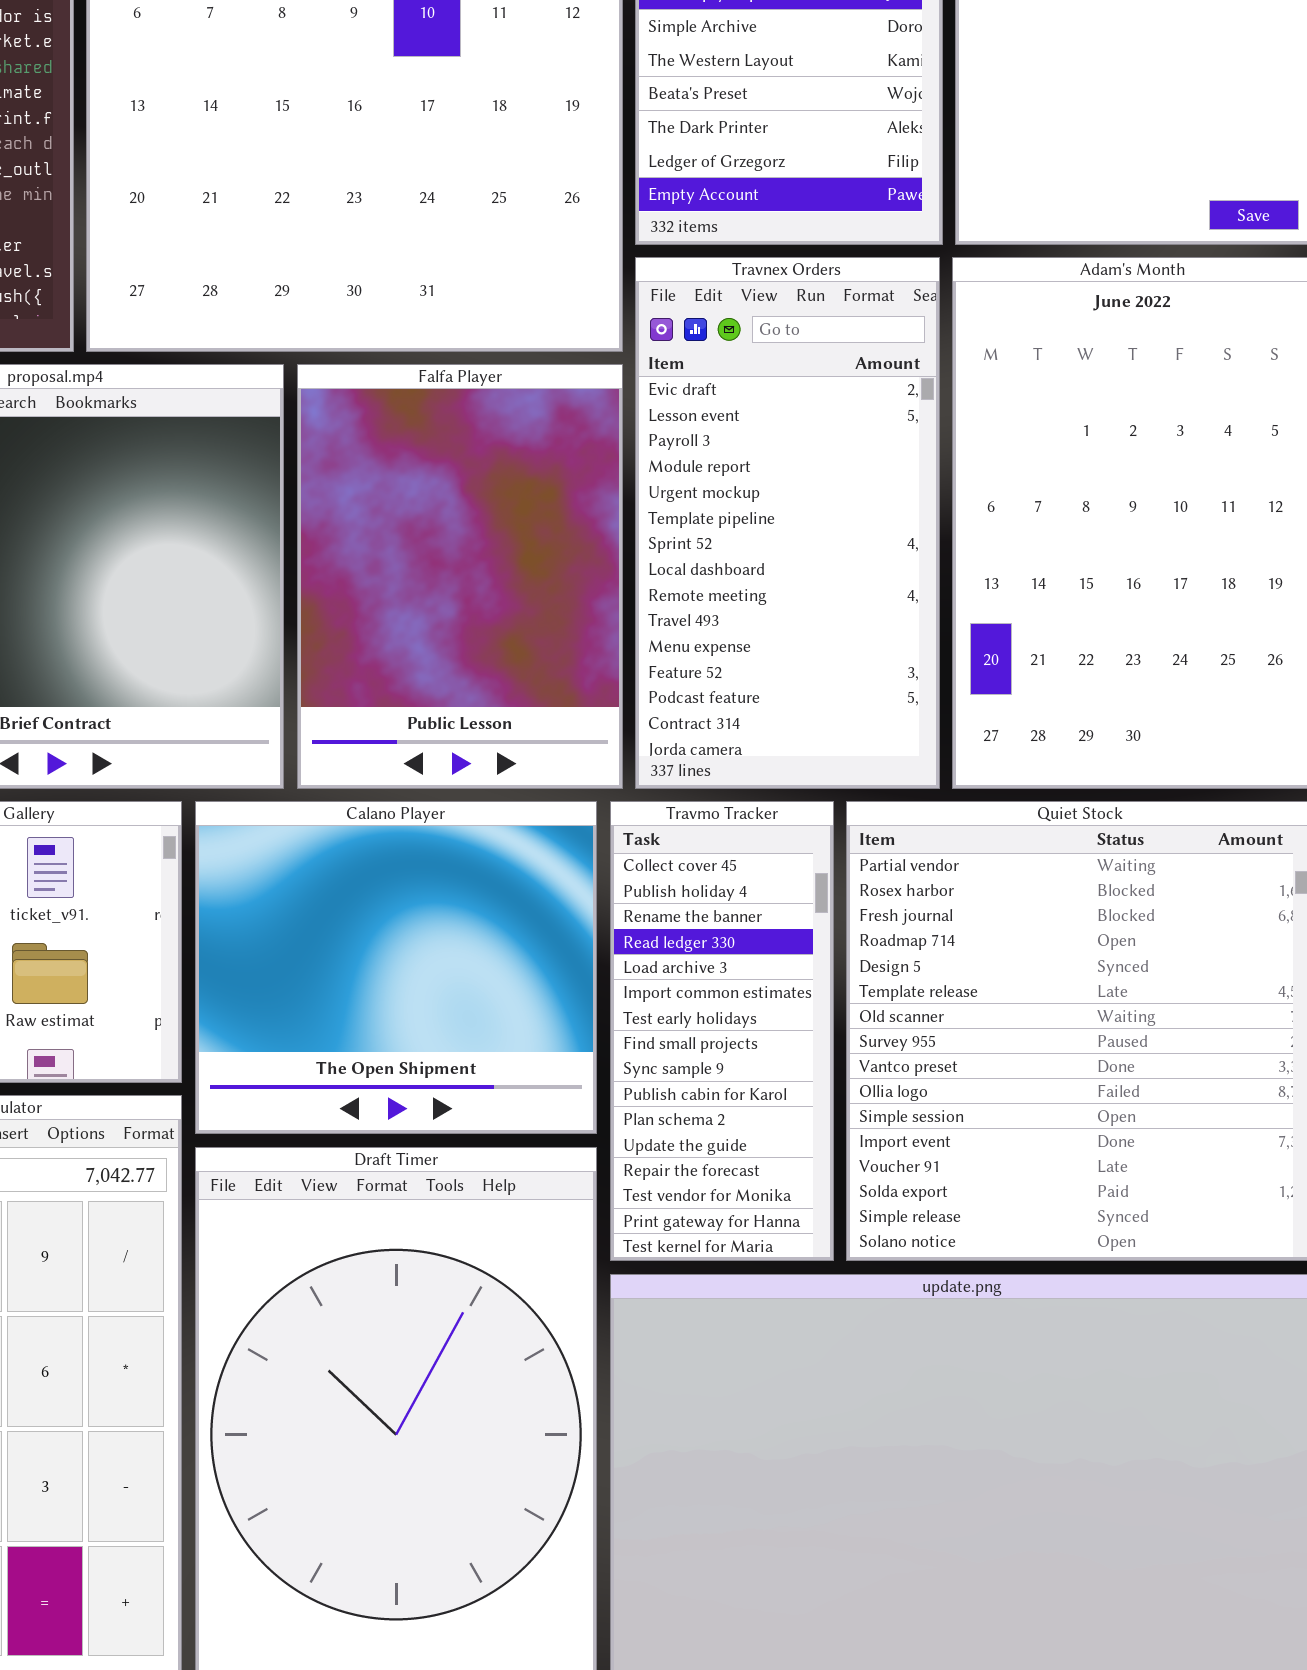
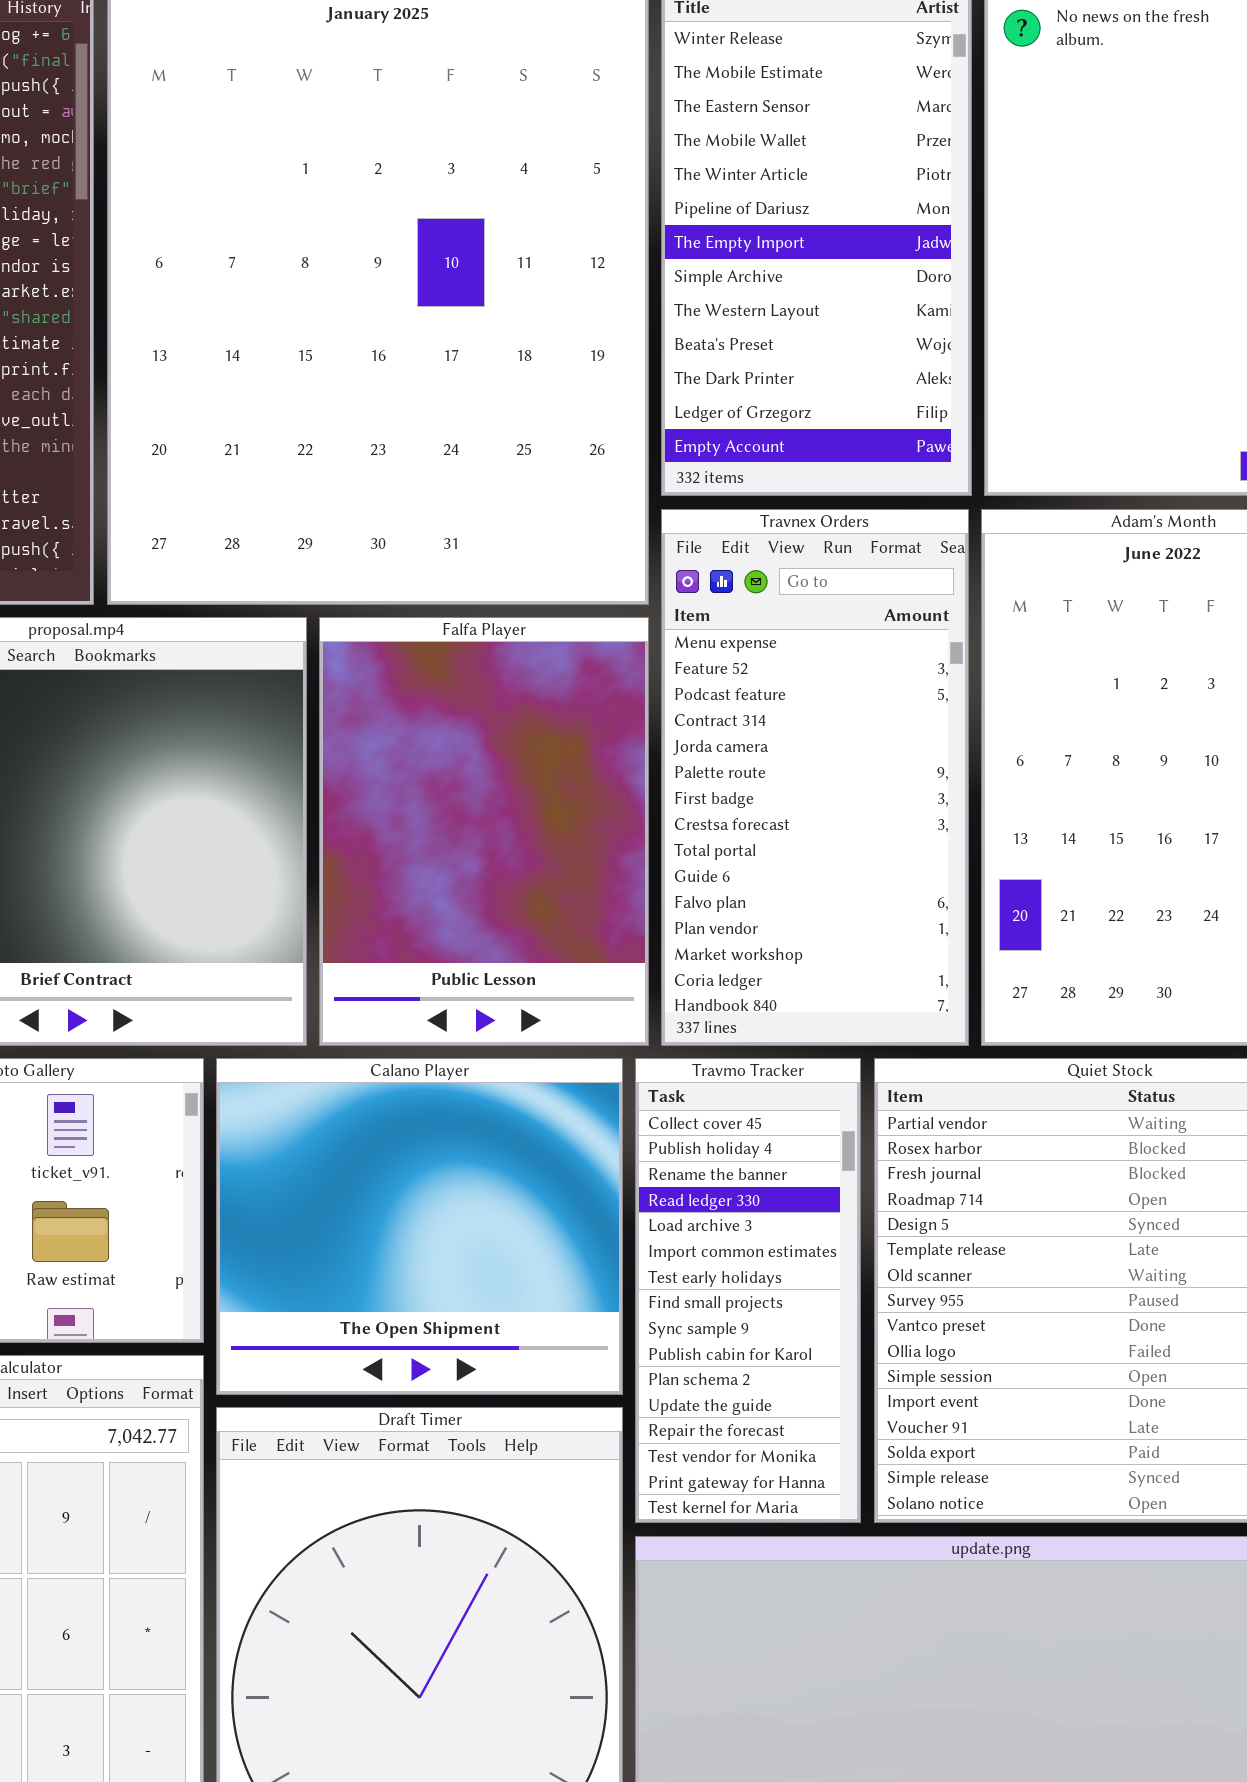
Travnex Orders: [635,257,940,789] -> [661,509,969,1046], scrolled down 10 rows

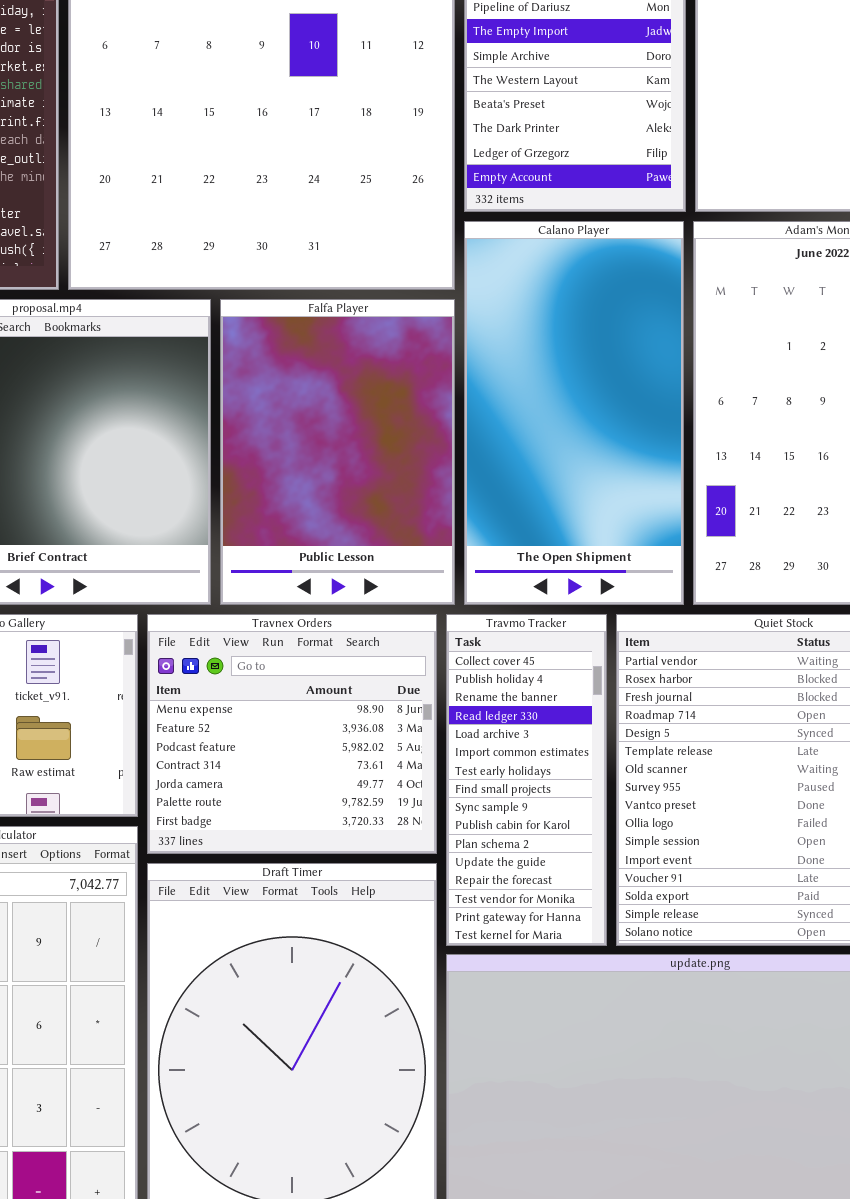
Travnex Orders: [661,509,969,1046] -> [147,614,437,854], moved, resized
Calano Player: [216,1058,623,1395] -> [464,221,684,605], moved, resized

